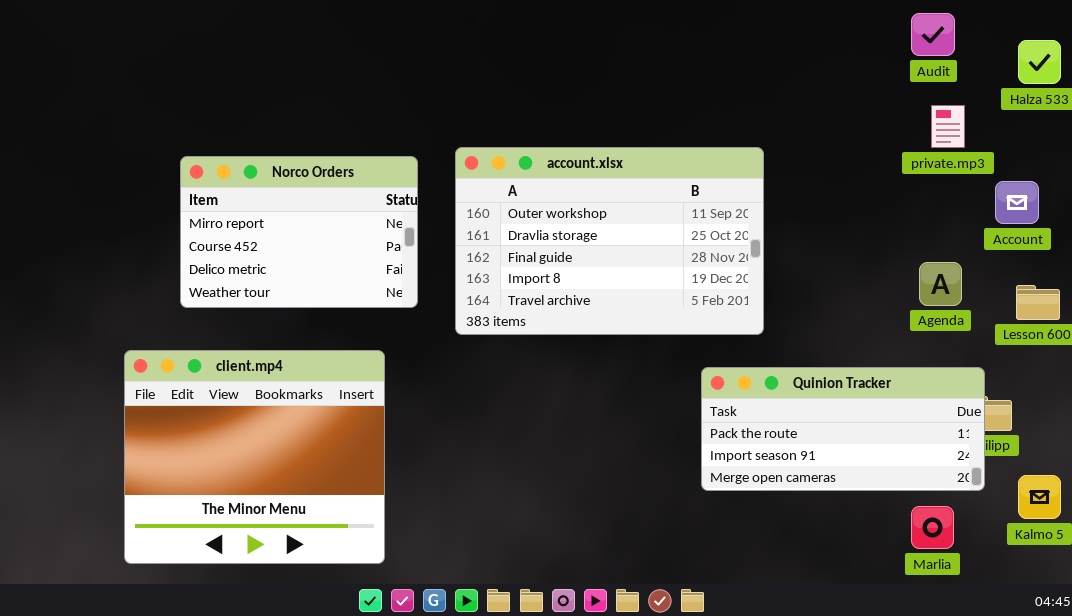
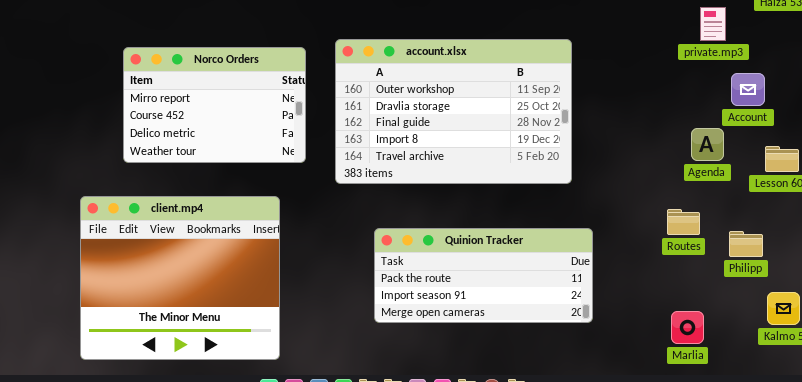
Account: [995,181,1039,224] -> [731,73,765,106], moved
Quinion Tracker: [701,367,985,491] -> [374,228,593,323], moved
Marlia: [911,506,954,549] -> [671,311,704,344], moved

